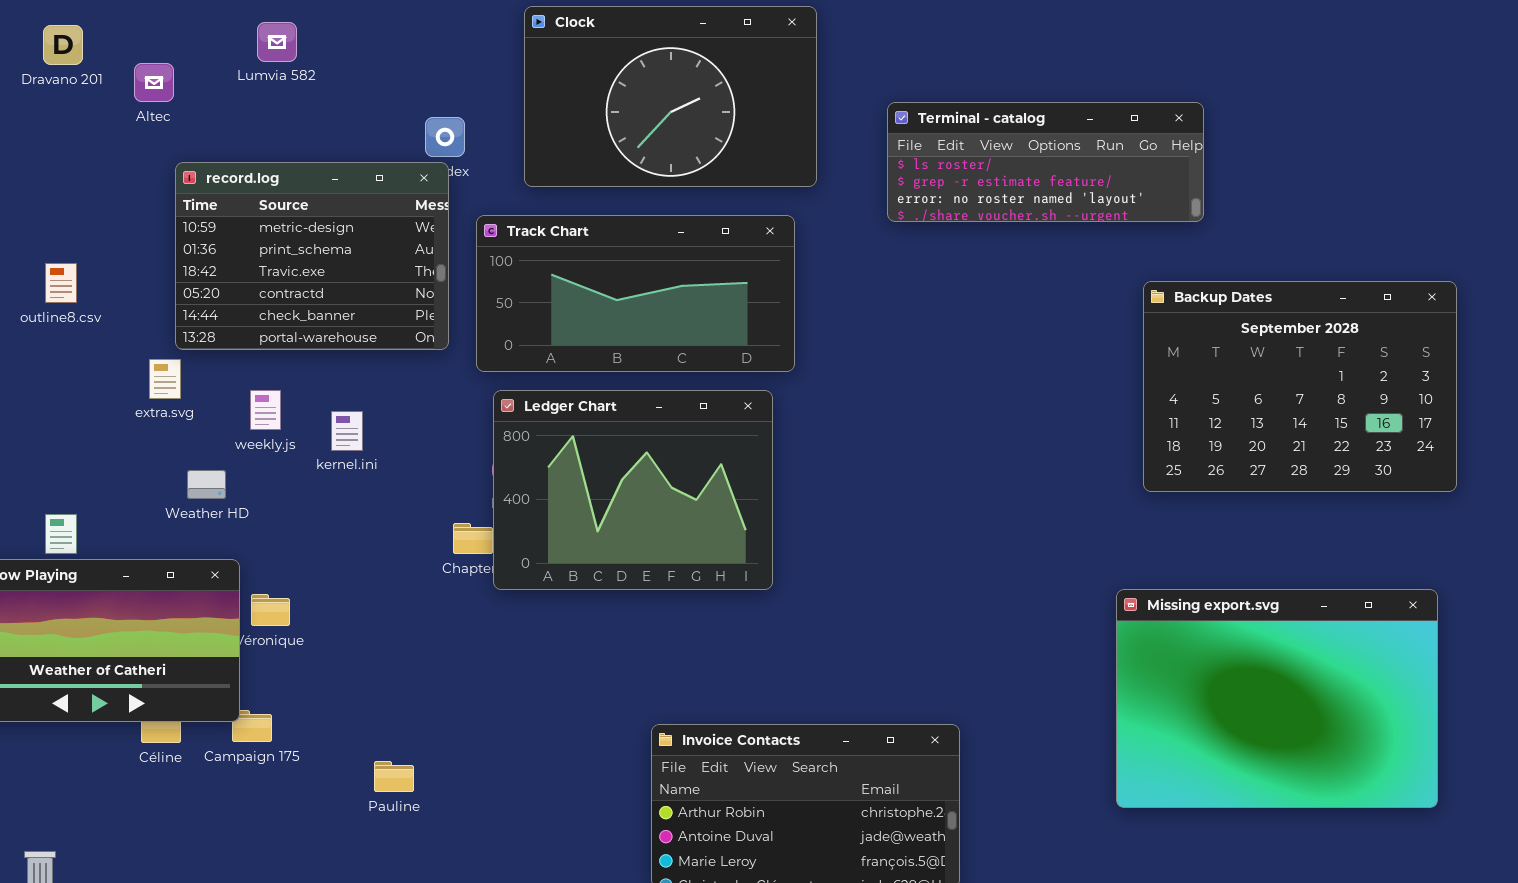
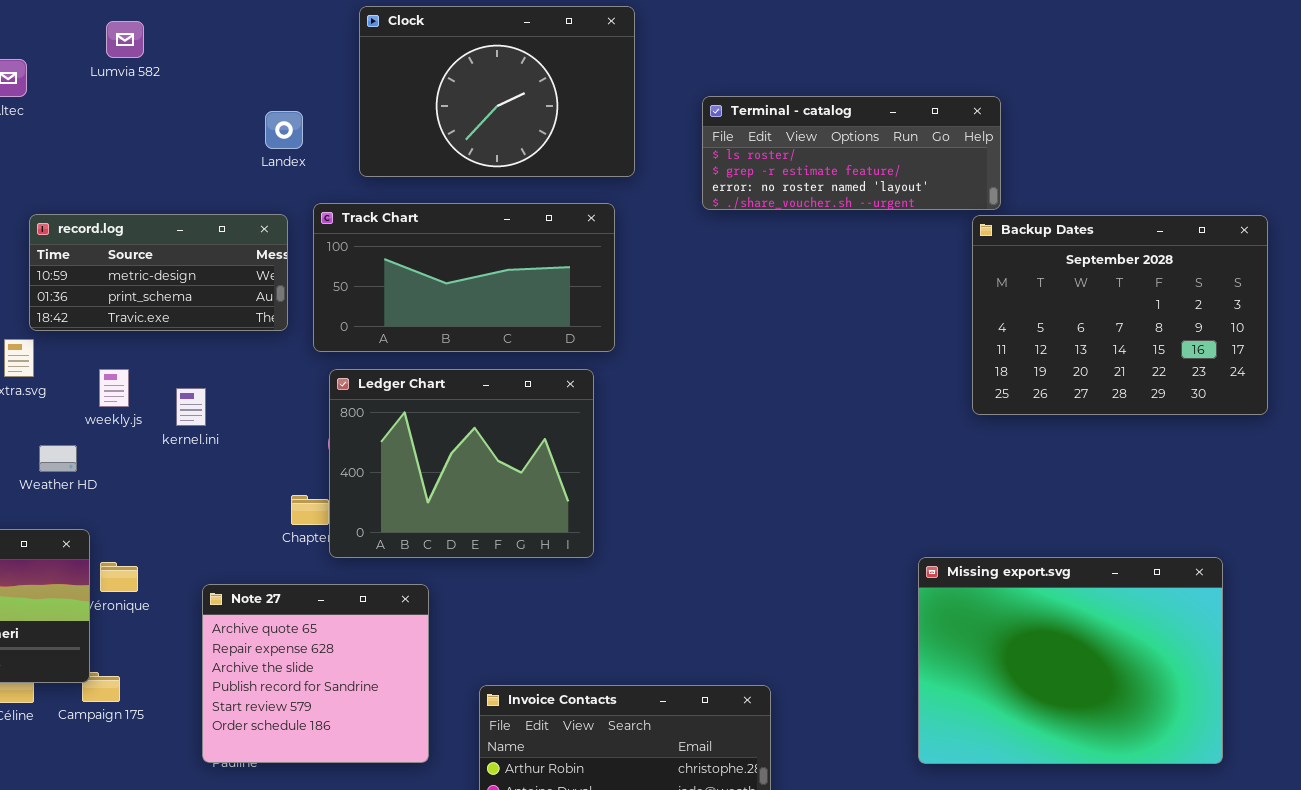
record.log: [175,162,449,350] -> [29,214,288,331], resized
Backup Dates: [1143,281,1457,492] -> [972,215,1268,415], moved
Note 27: none -> [202,584,429,763], opened

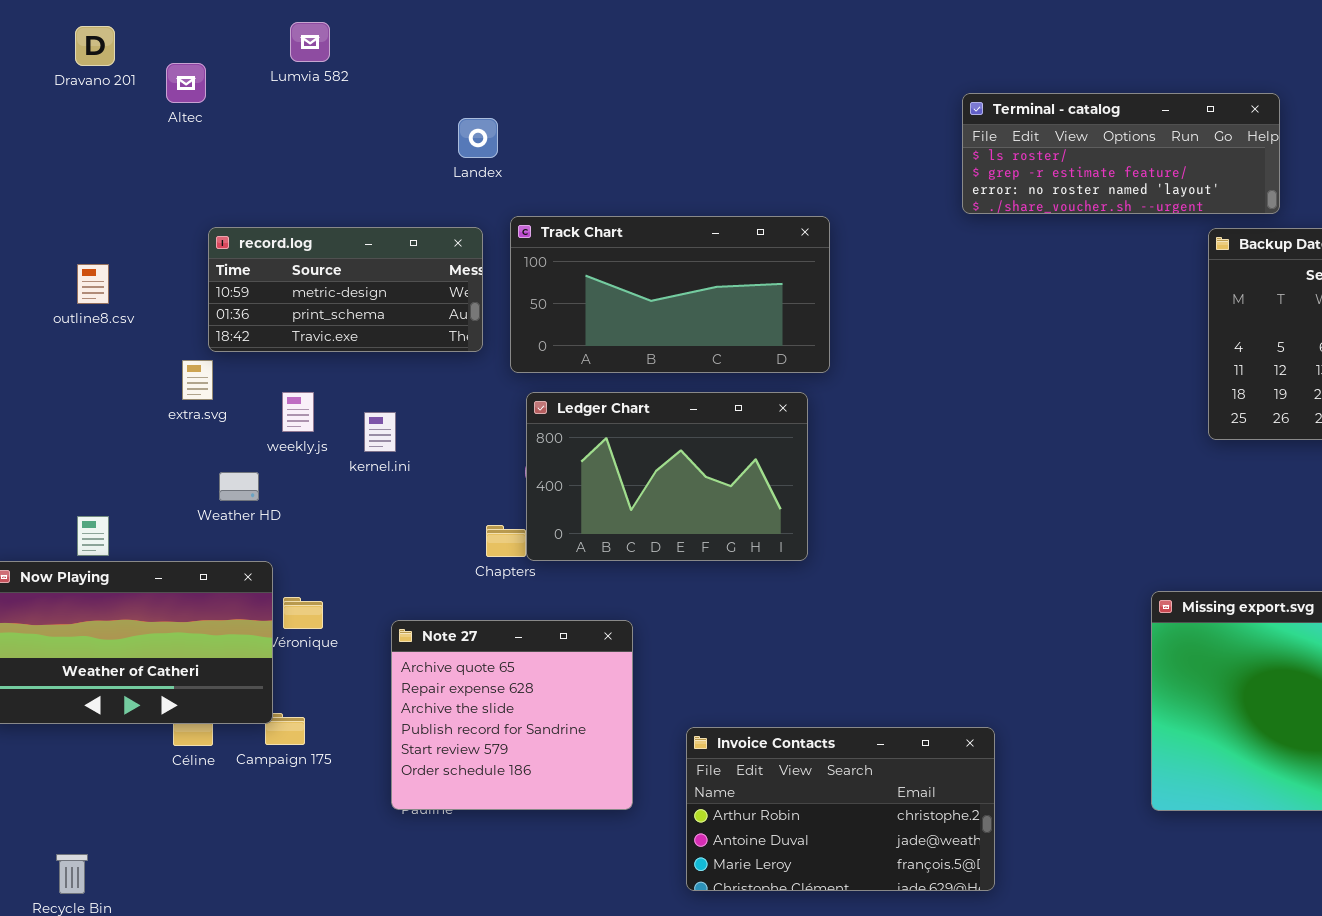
Clock: [359,6,635,177] -> none, closed
Terminal - catalog: [702,96,1001,210] -> [962,93,1280,214], moved
Ledger Chart: [329,369,594,558] -> [526,392,808,561], resized

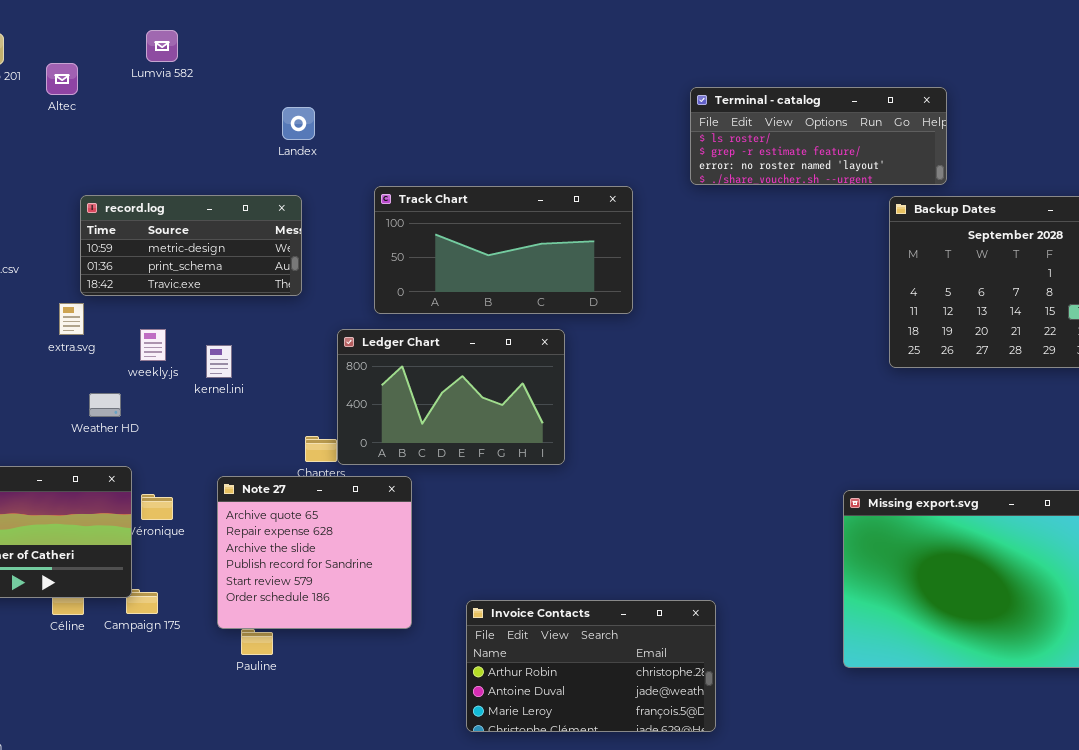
Track Chart: [510,216,830,373] -> [374,186,633,314], moved
Note 27: [391,620,633,810] -> [217,476,412,629], moved

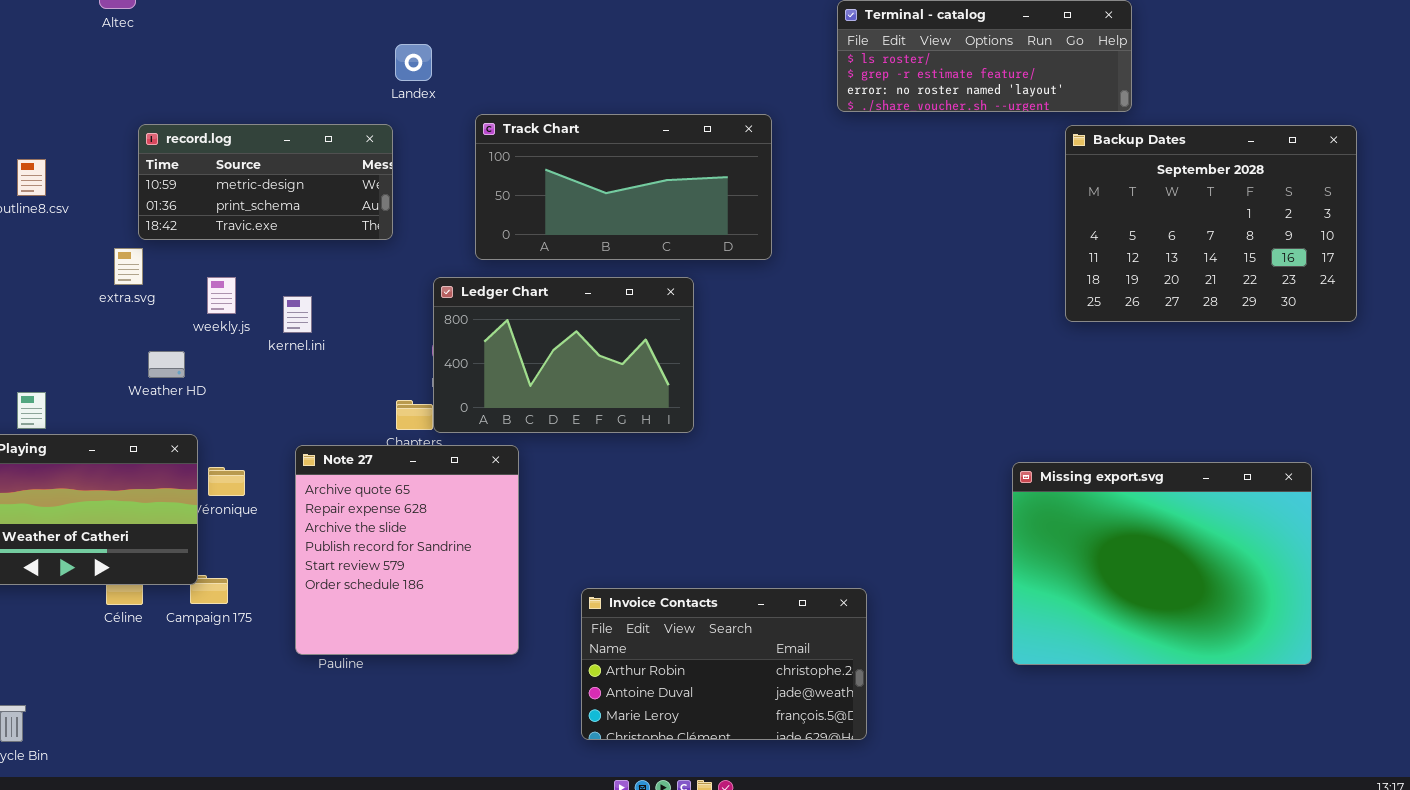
Landex: [282,107,315,140] -> [395,44,432,81], moved
Note 27: [217,476,412,629] -> [295,445,519,655], resized

